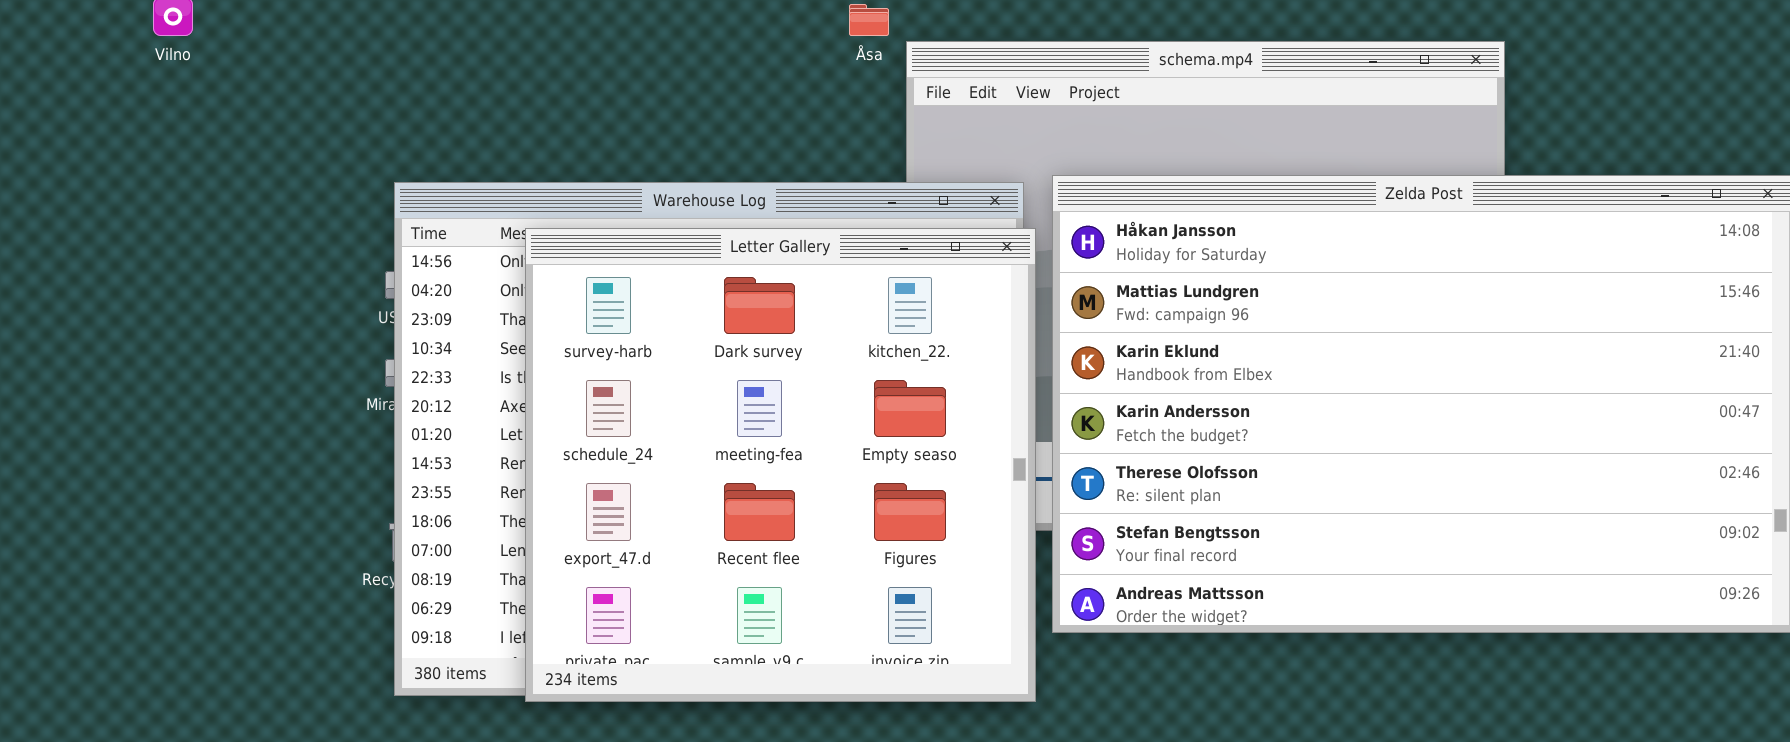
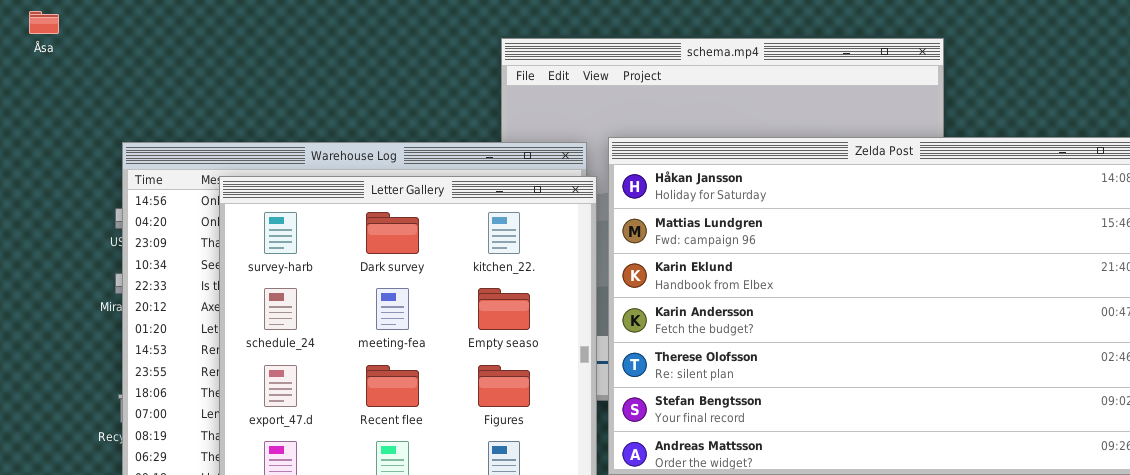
Åsa: [849,4,889,36] -> [29,11,59,34], moved

